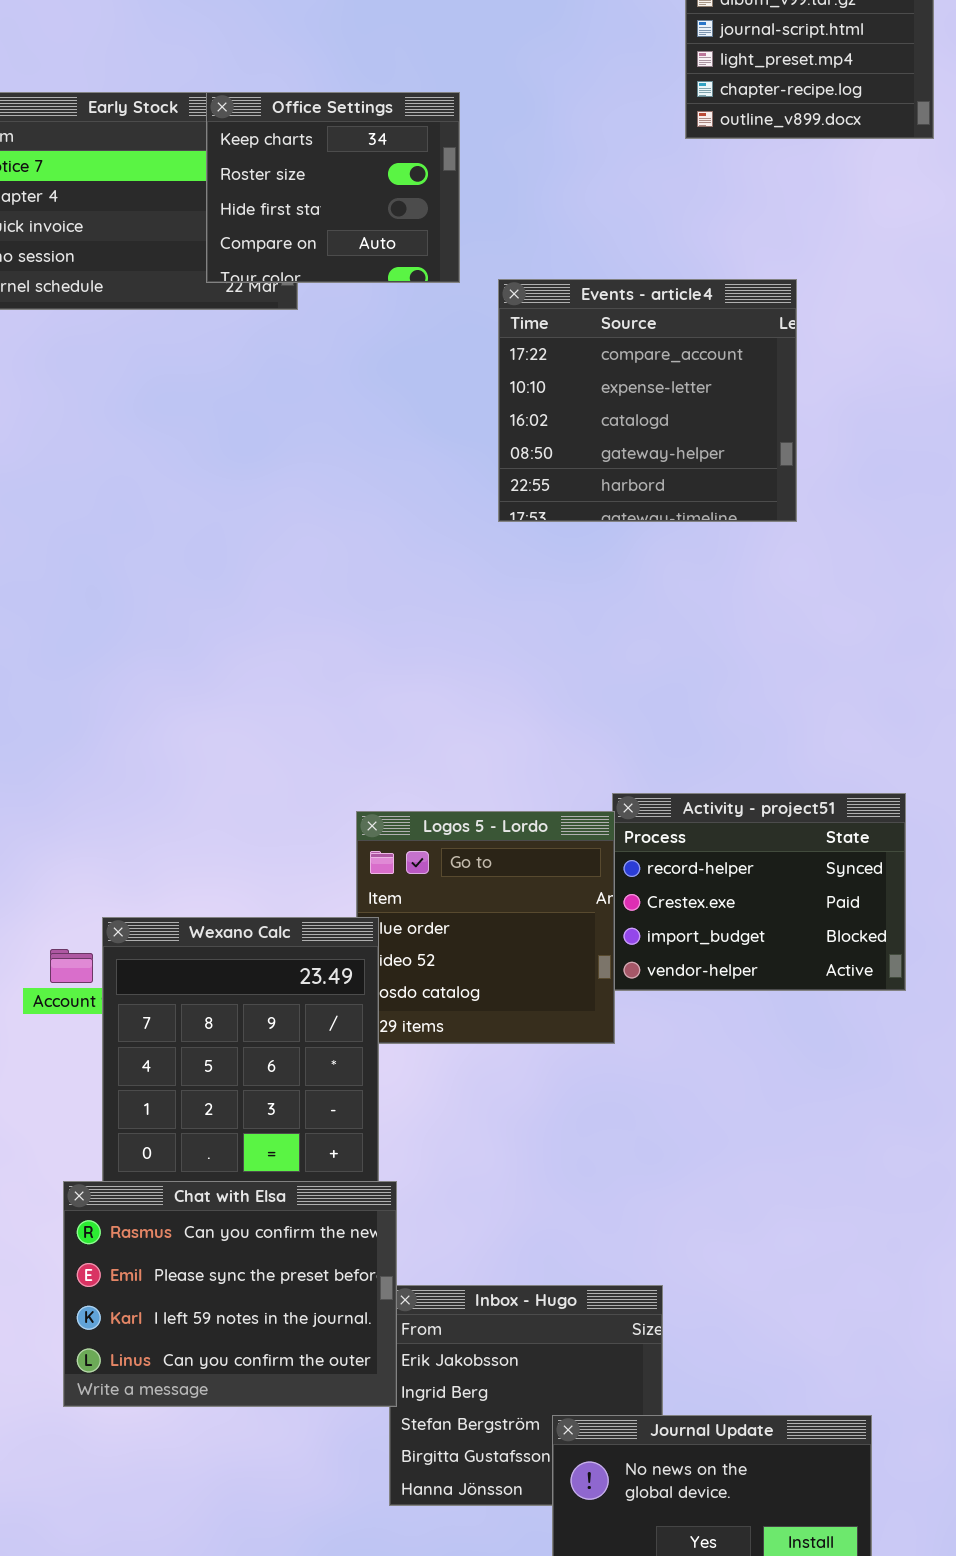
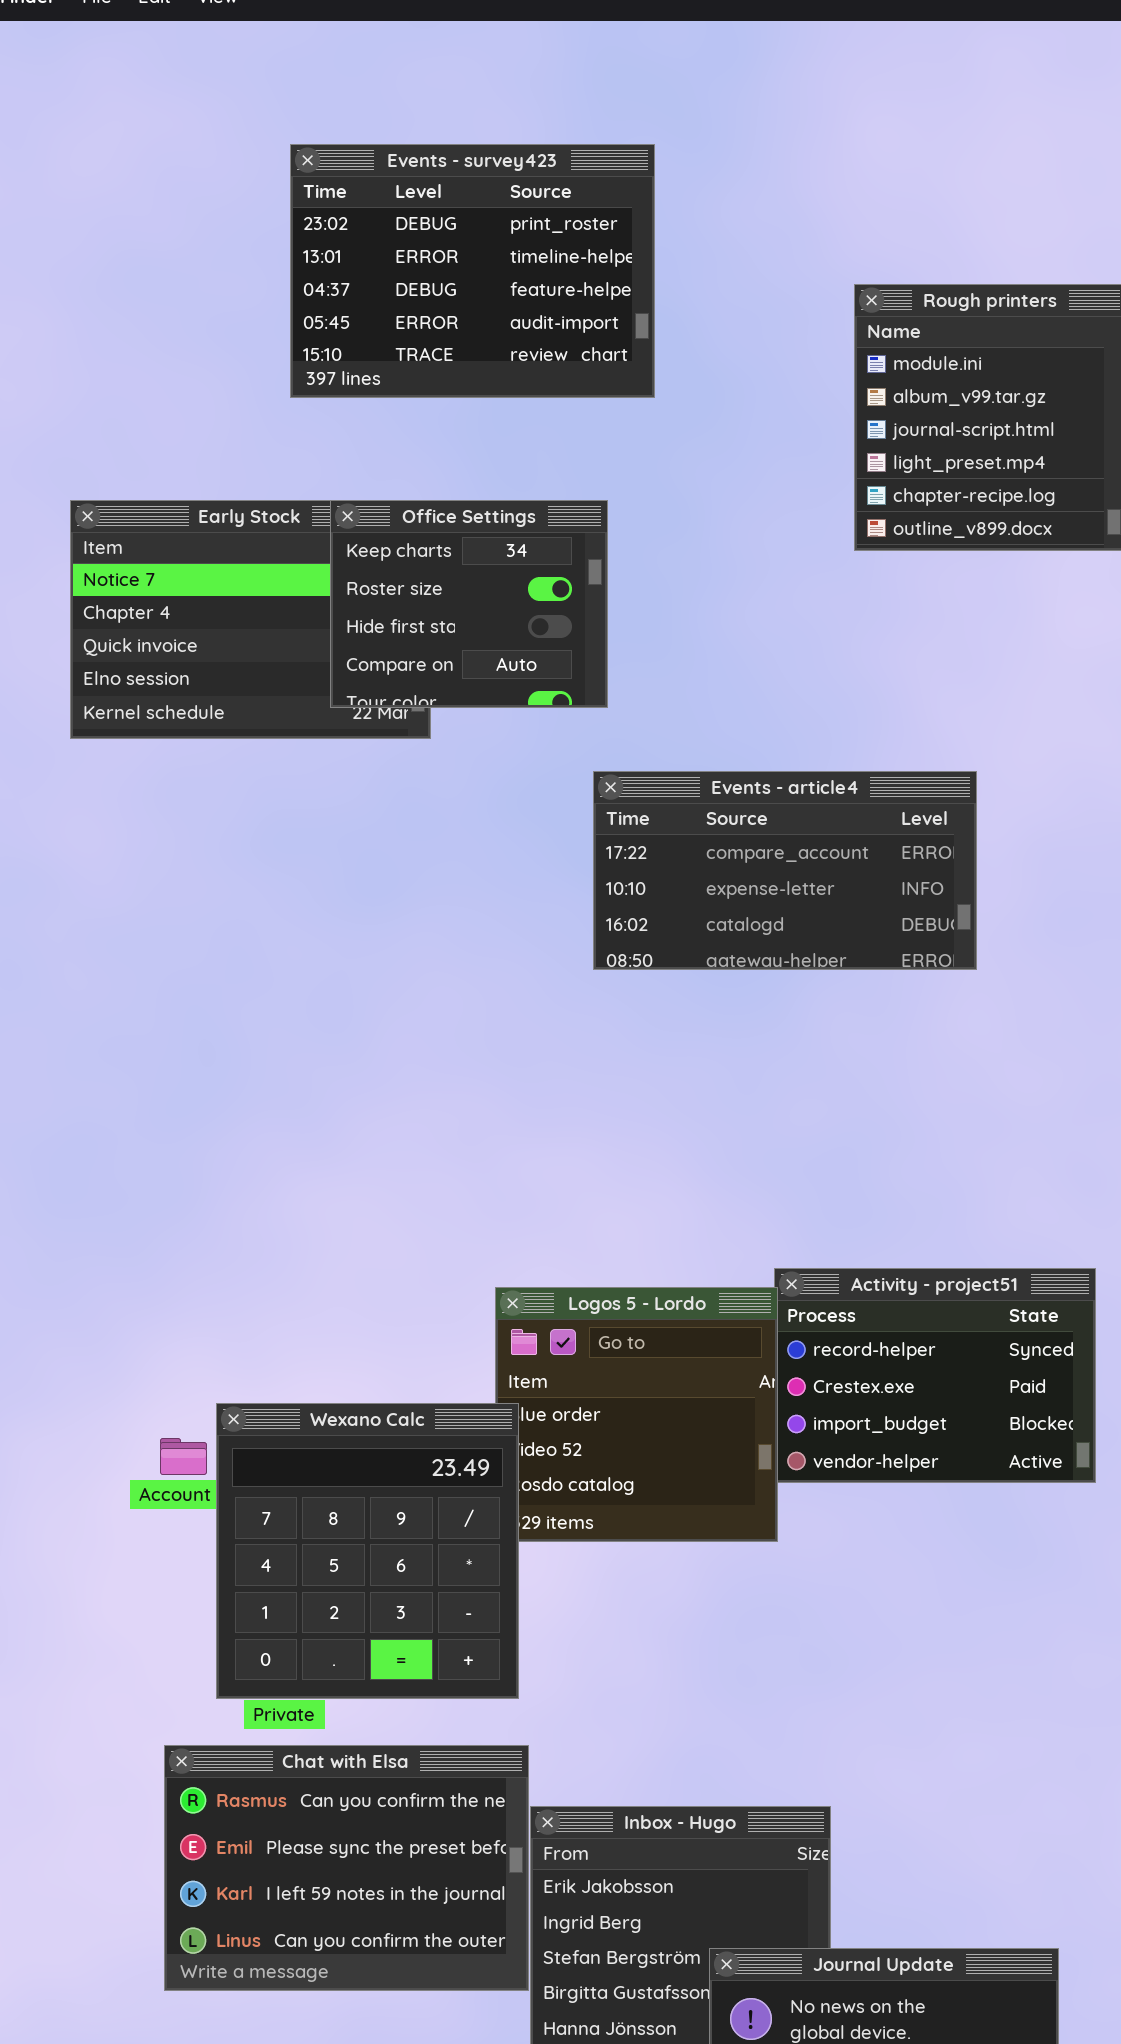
Events - article4: [498,279,797,522] -> [593,771,977,970], resized
Chat with Elsa: [63,1181,397,1407] -> [164,1745,529,1991], moved

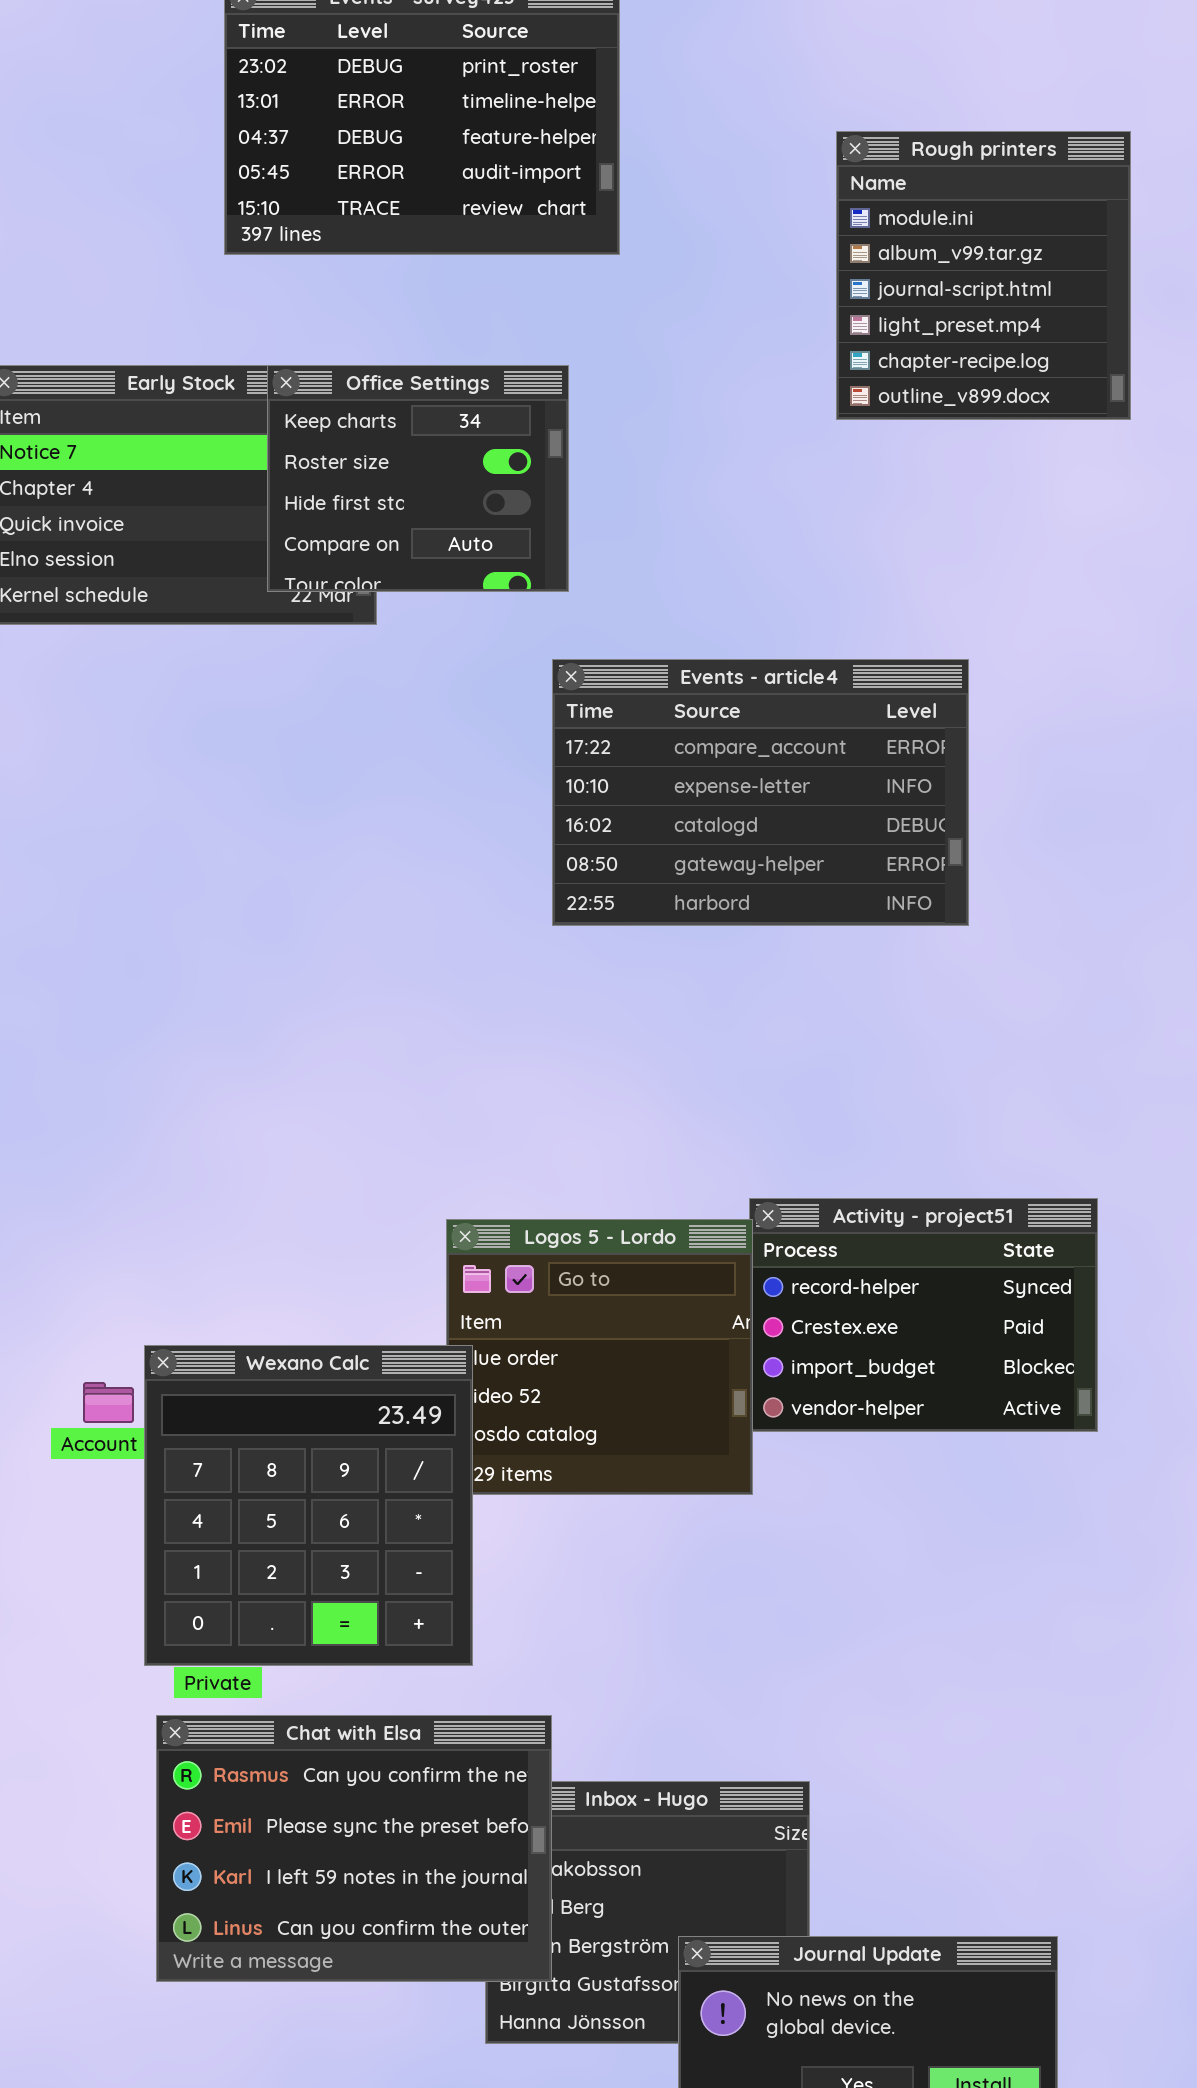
Events - article4: [593,771,977,970] -> [552,659,969,926], resized
Chat with Elsa: [164,1745,529,1991] -> [156,1715,552,1982], moved

